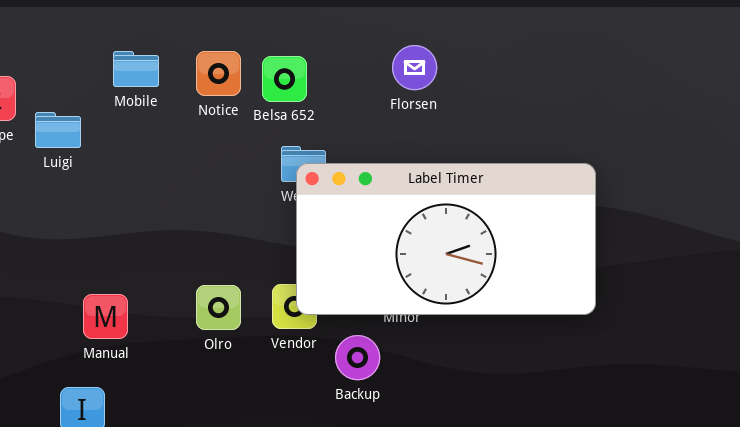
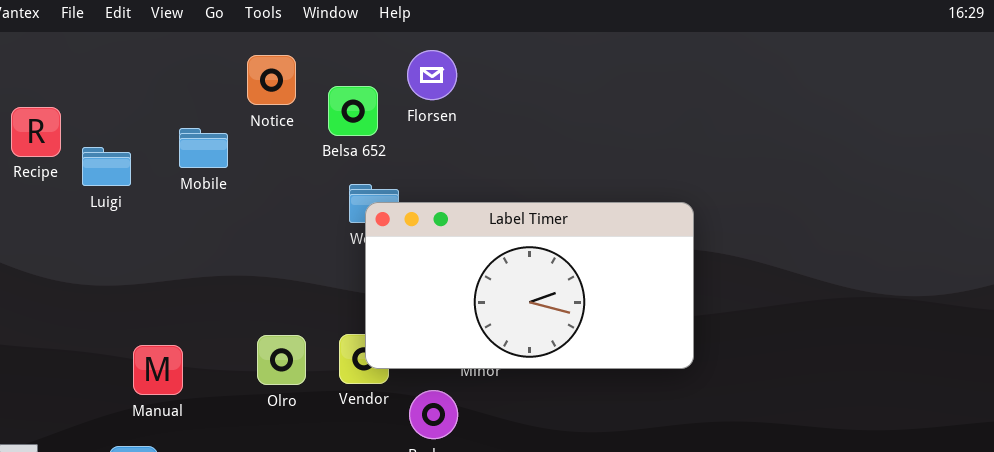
Florsen: [392,45,437,90] -> [407,50,457,100], moved
Mobile: [113,51,159,87] -> [179,128,228,168], moved
Notice: [196,51,241,96] -> [247,55,296,105], moved

